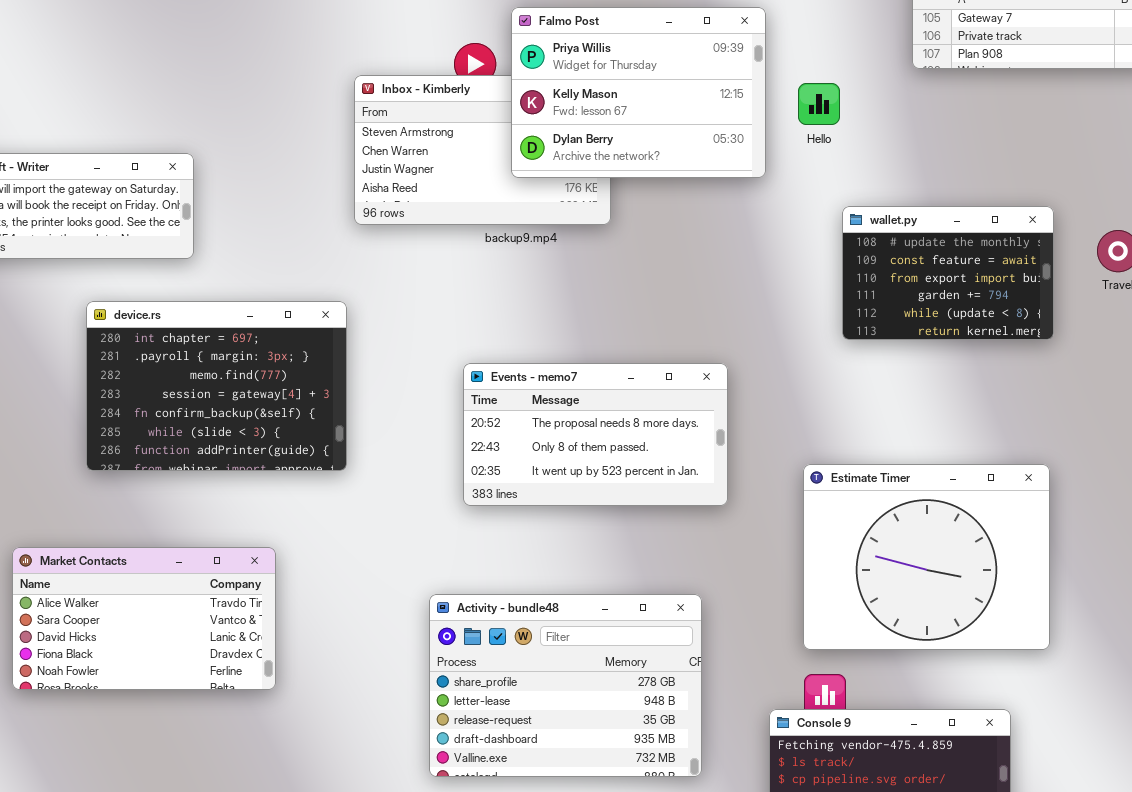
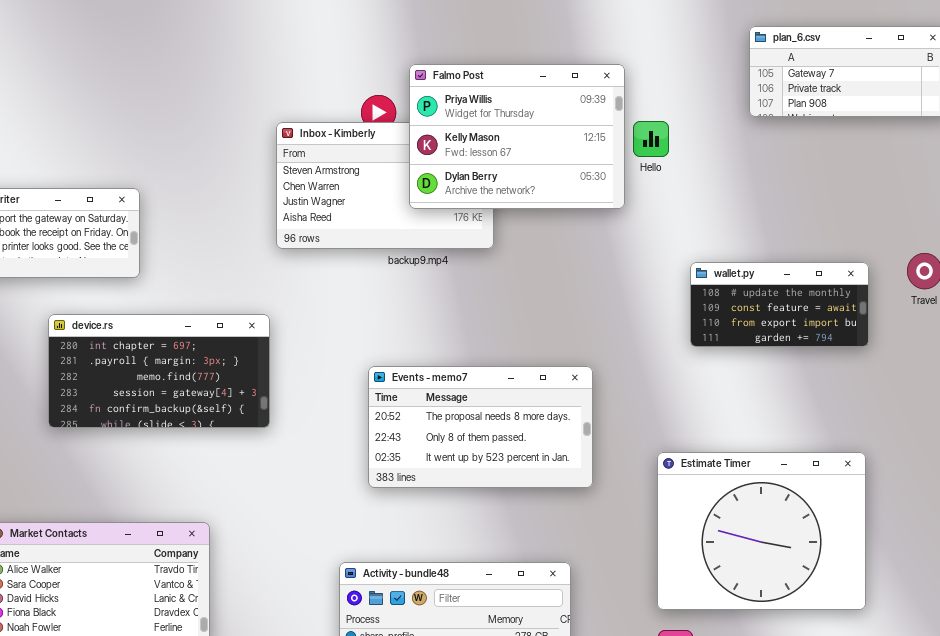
Hello: [798,83,840,125] -> [633,121,669,157], moved
wallet.py: [842,206,1054,340] -> [690,262,869,347], resized
device.rs: [86,301,347,471] -> [48,314,270,428], resized

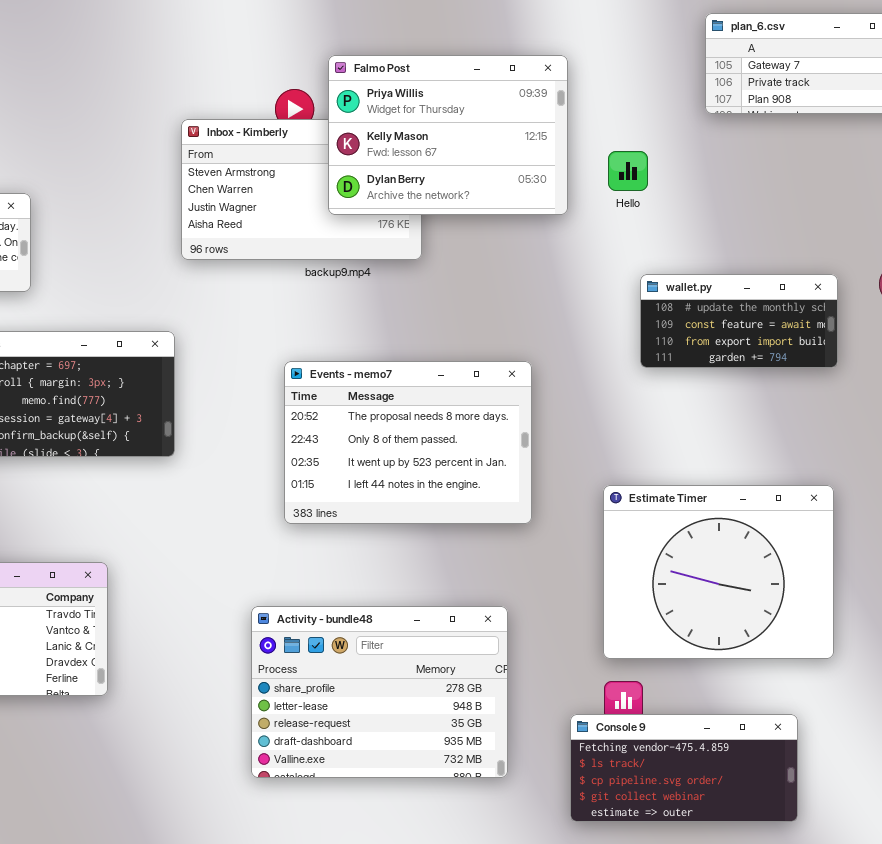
Hello: [633,121,669,157] -> [608,151,648,191], moved
Events - memo7: [368,366,593,488] -> [284,361,532,524], resized

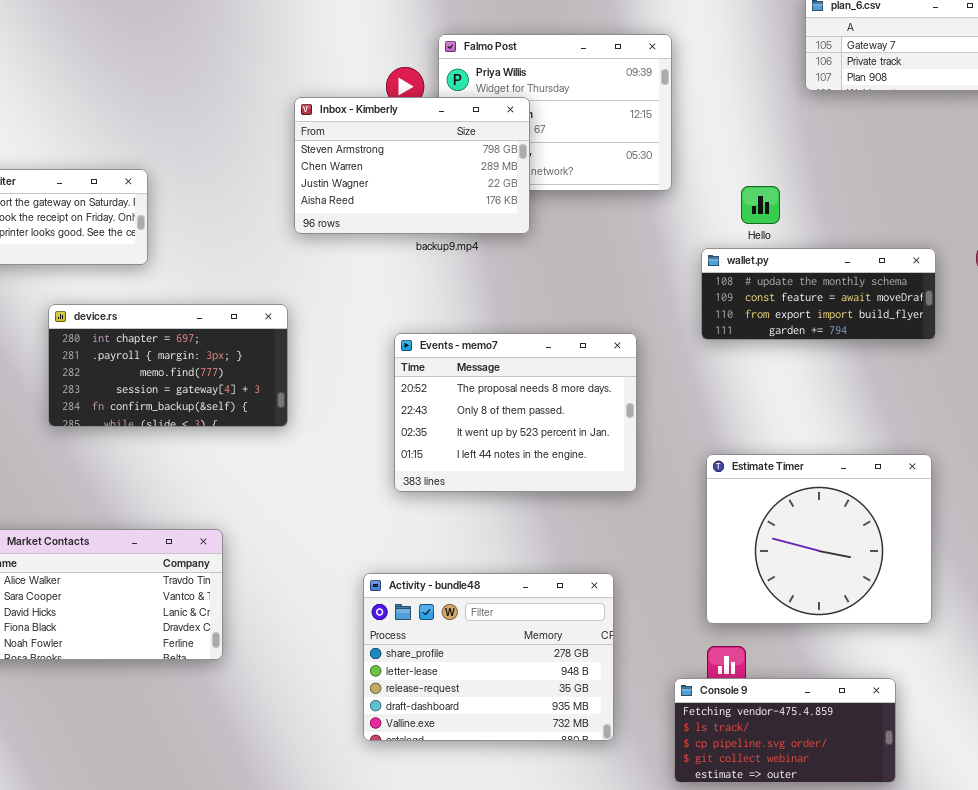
Inbox - Kimberly: [181,119,422,260] -> [294,97,530,234], raised
Hello: [608,151,648,191] -> [741,186,780,224], moved
wallet.py: [640,274,838,368] -> [701,248,936,340], resized

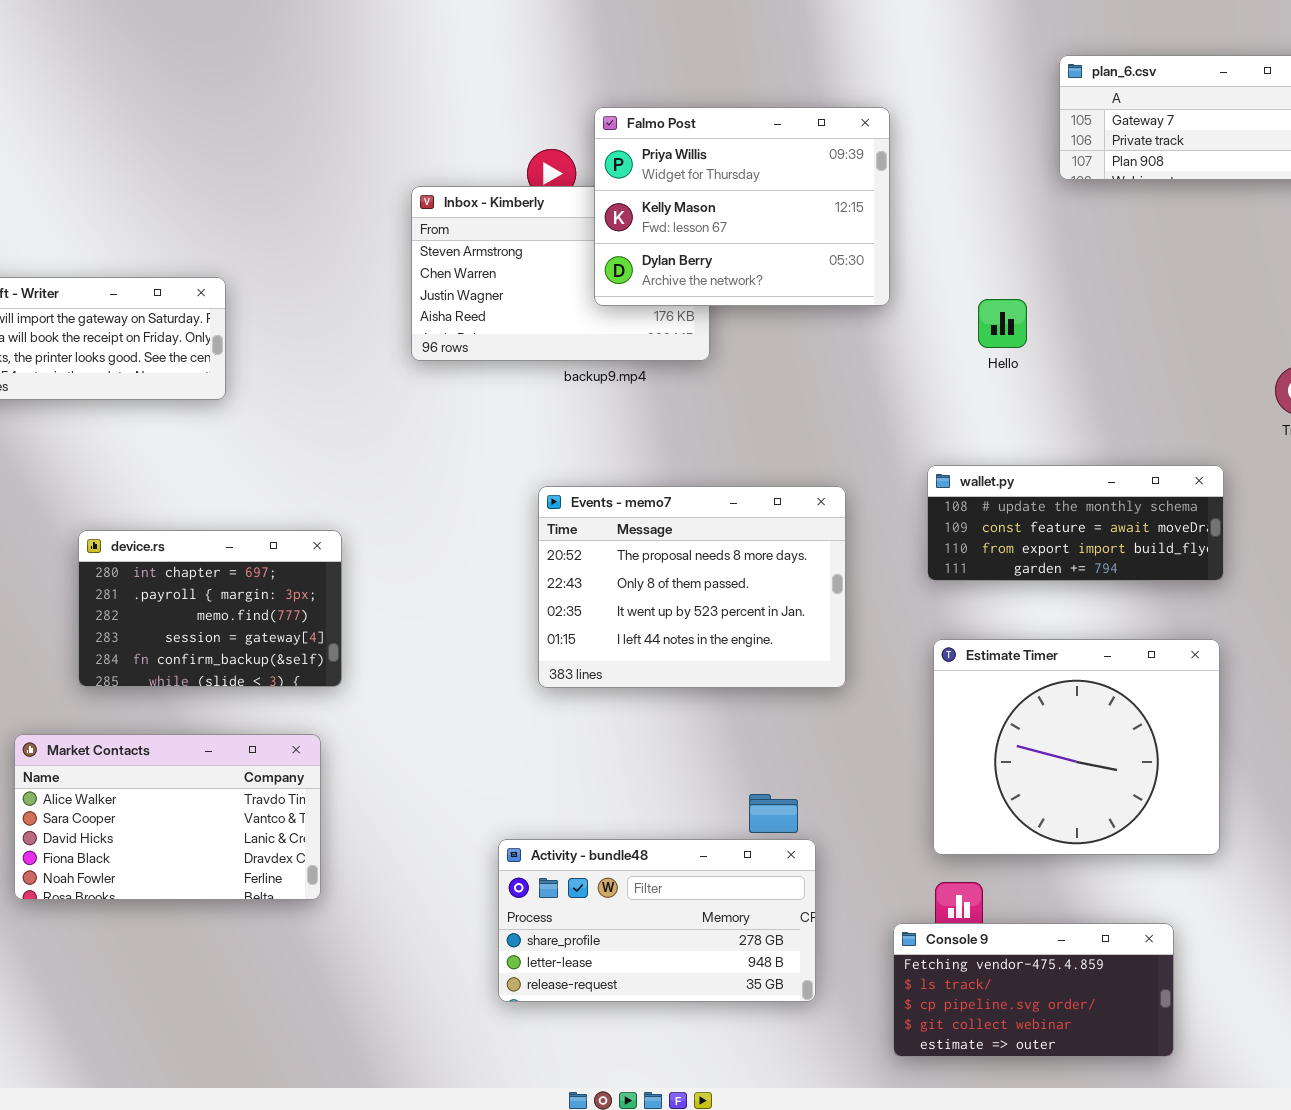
Falmo Post: [438,34,672,191] -> [594,107,890,306], raised
wallet.py: [701,248,936,340] -> [927,465,1224,581], moved
device.rs: [48,304,288,427] -> [78,530,342,687], moved, resized
Activity - bundle48: [363,573,614,741] -> [498,839,816,1002], resized

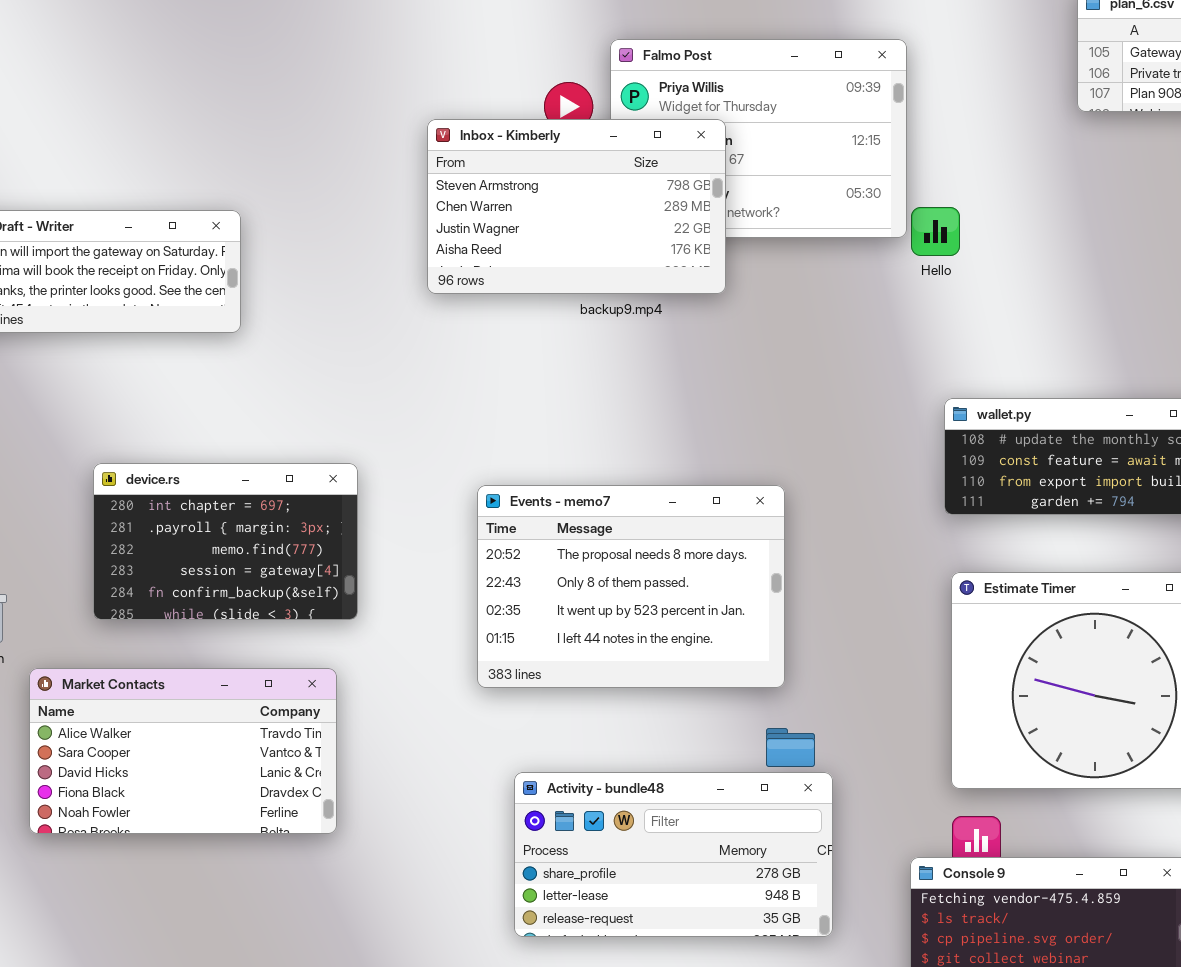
Inbox - Kimberly: [411,186,710,361] -> [427,119,726,294], raised
Hello: [978,299,1027,348] -> [911,207,960,256], moved
Events - memo7: [538,486,846,688] -> [477,485,785,688], moved

